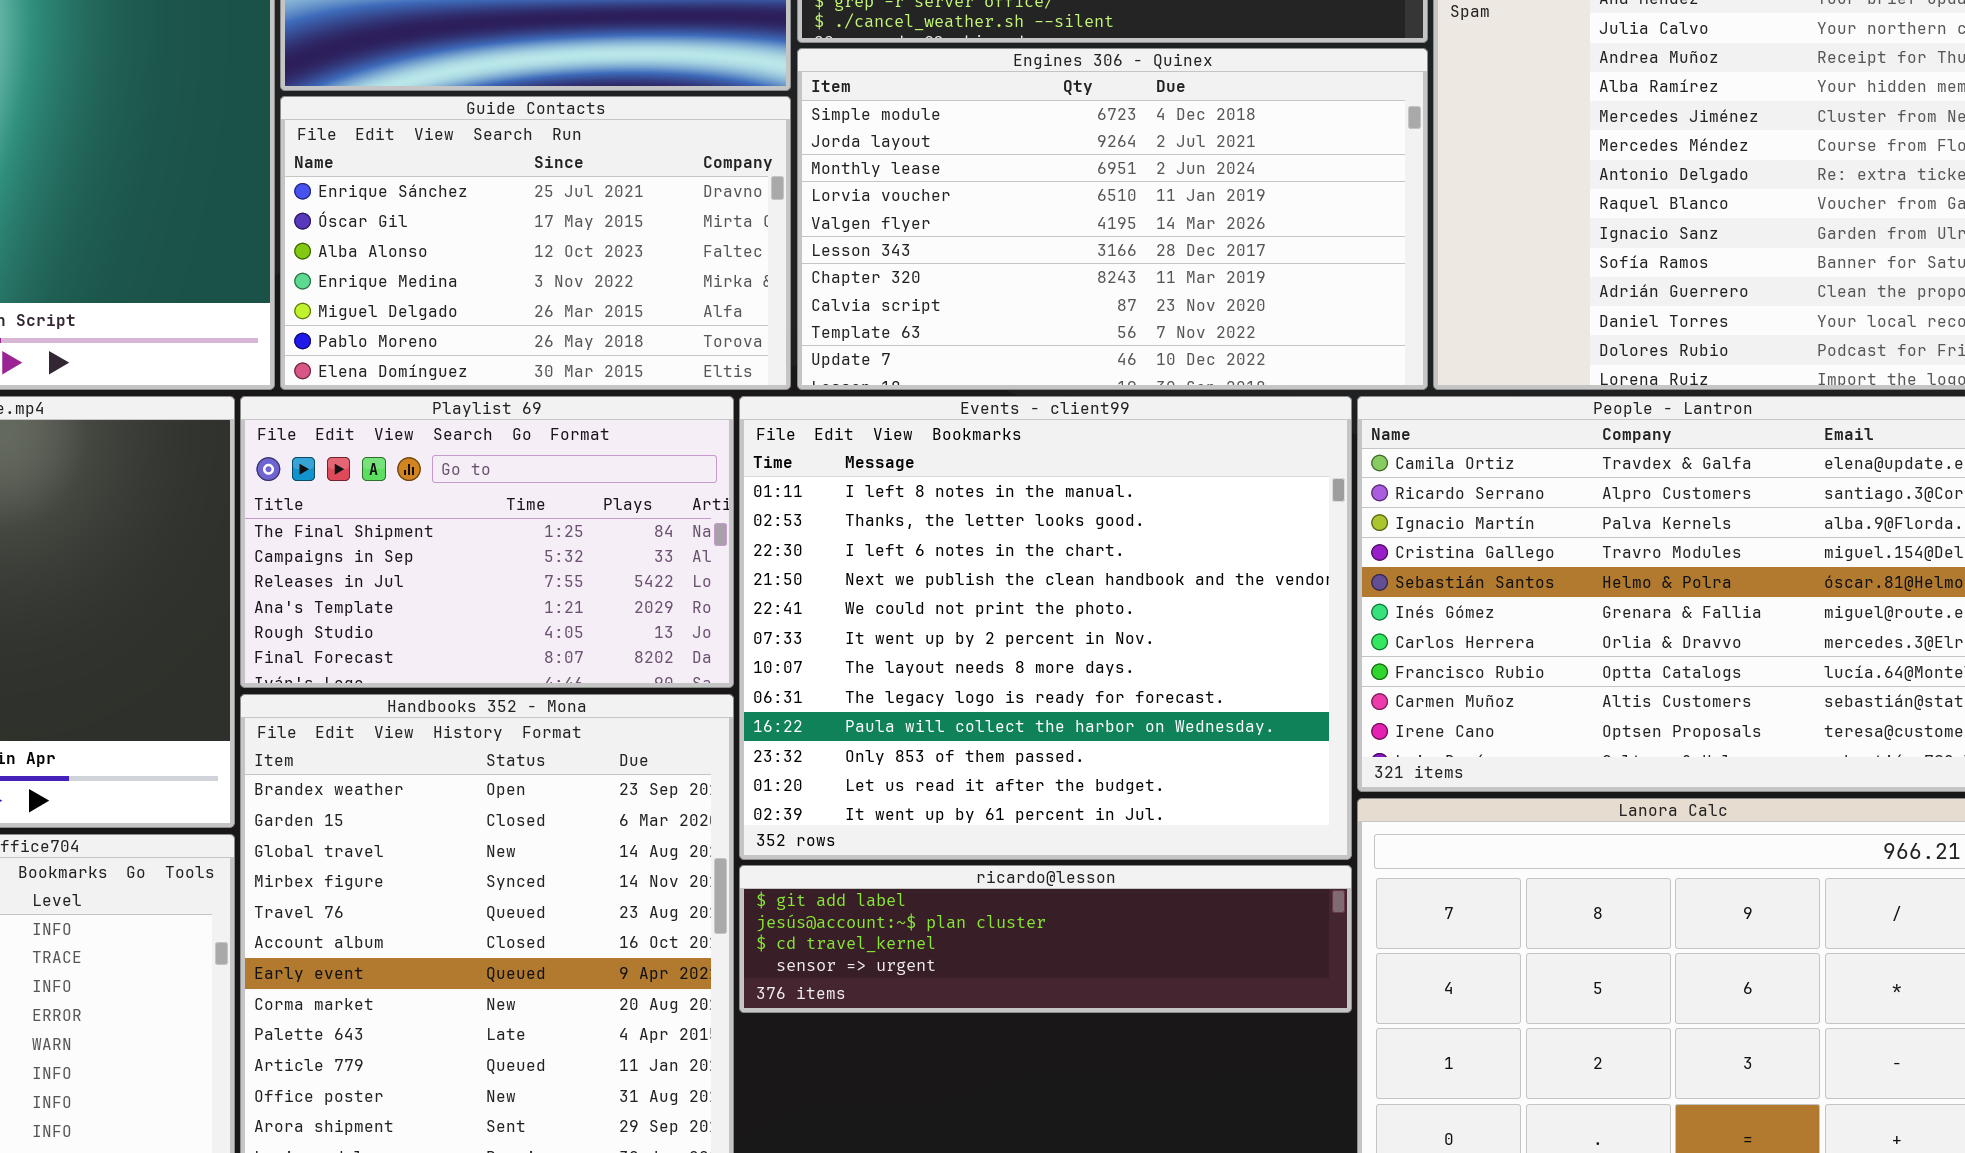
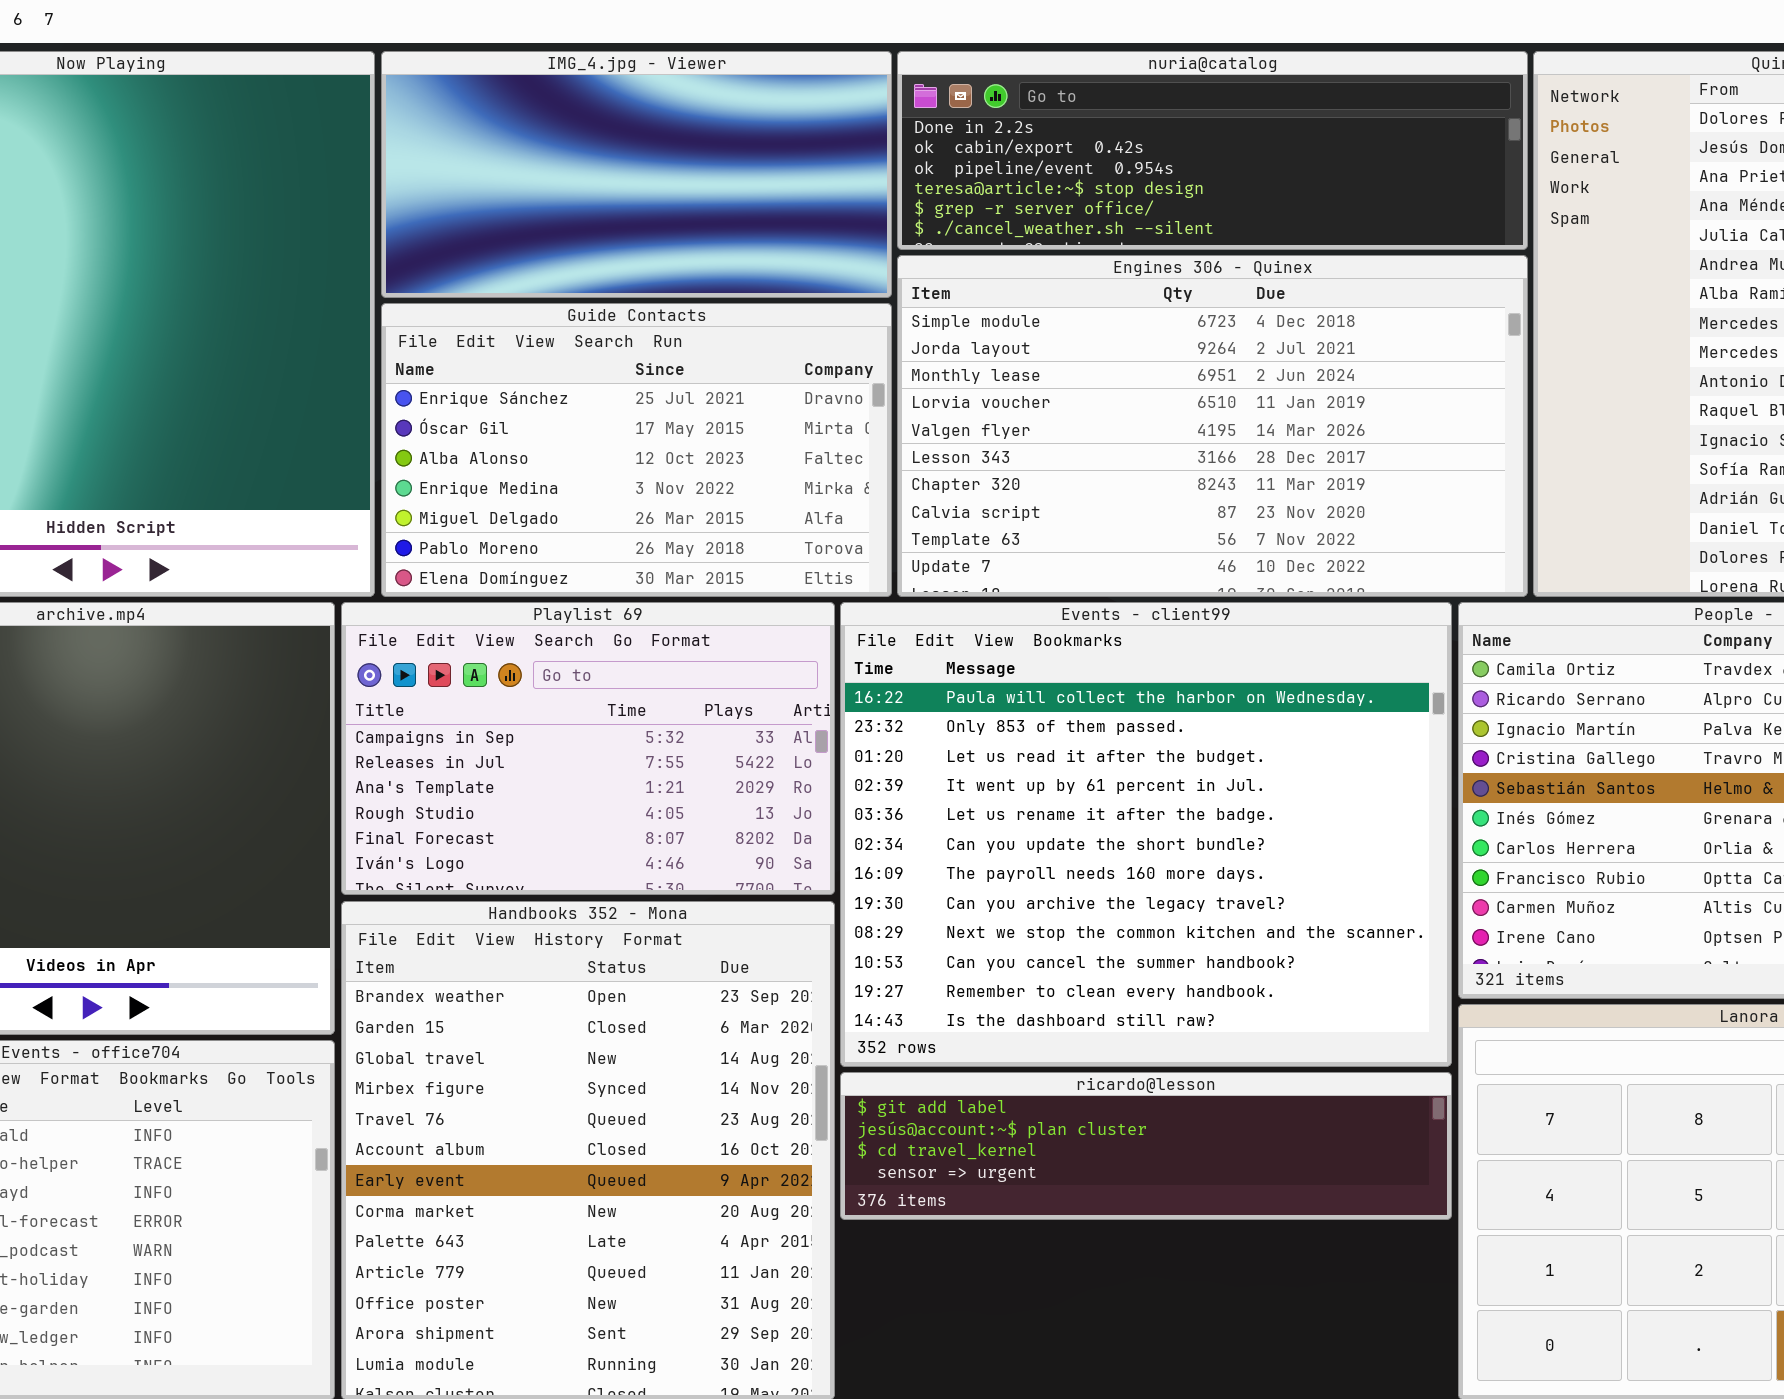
Playlist 69: [240,396,734,688] -> [341,602,835,895], scrolled down 1 row
Events - client99: [739,396,1352,860] -> [840,602,1452,1067], scrolled down 8 rows

